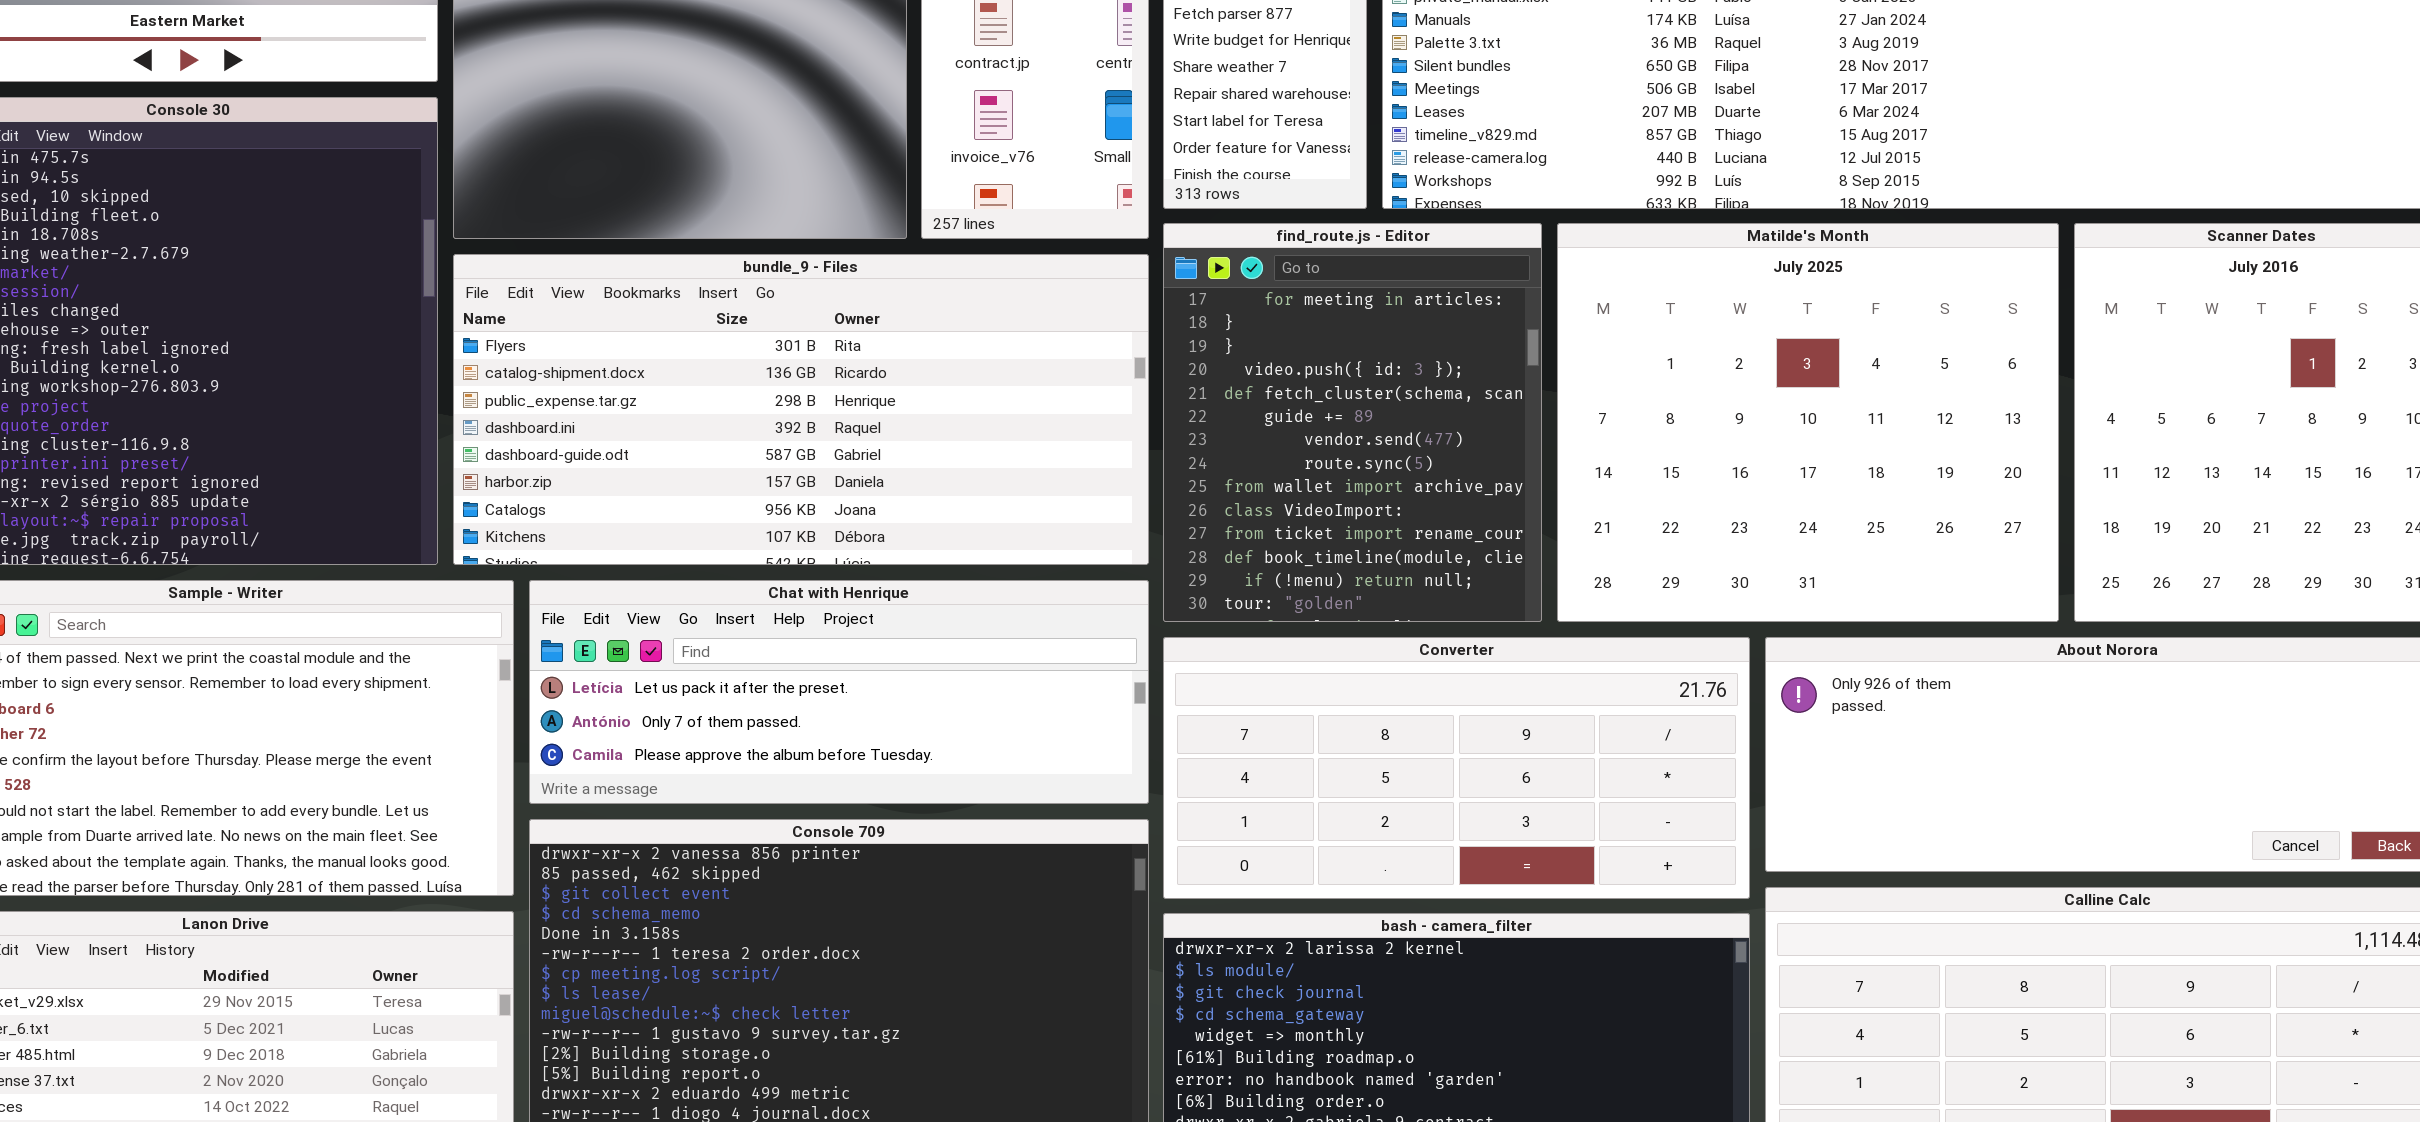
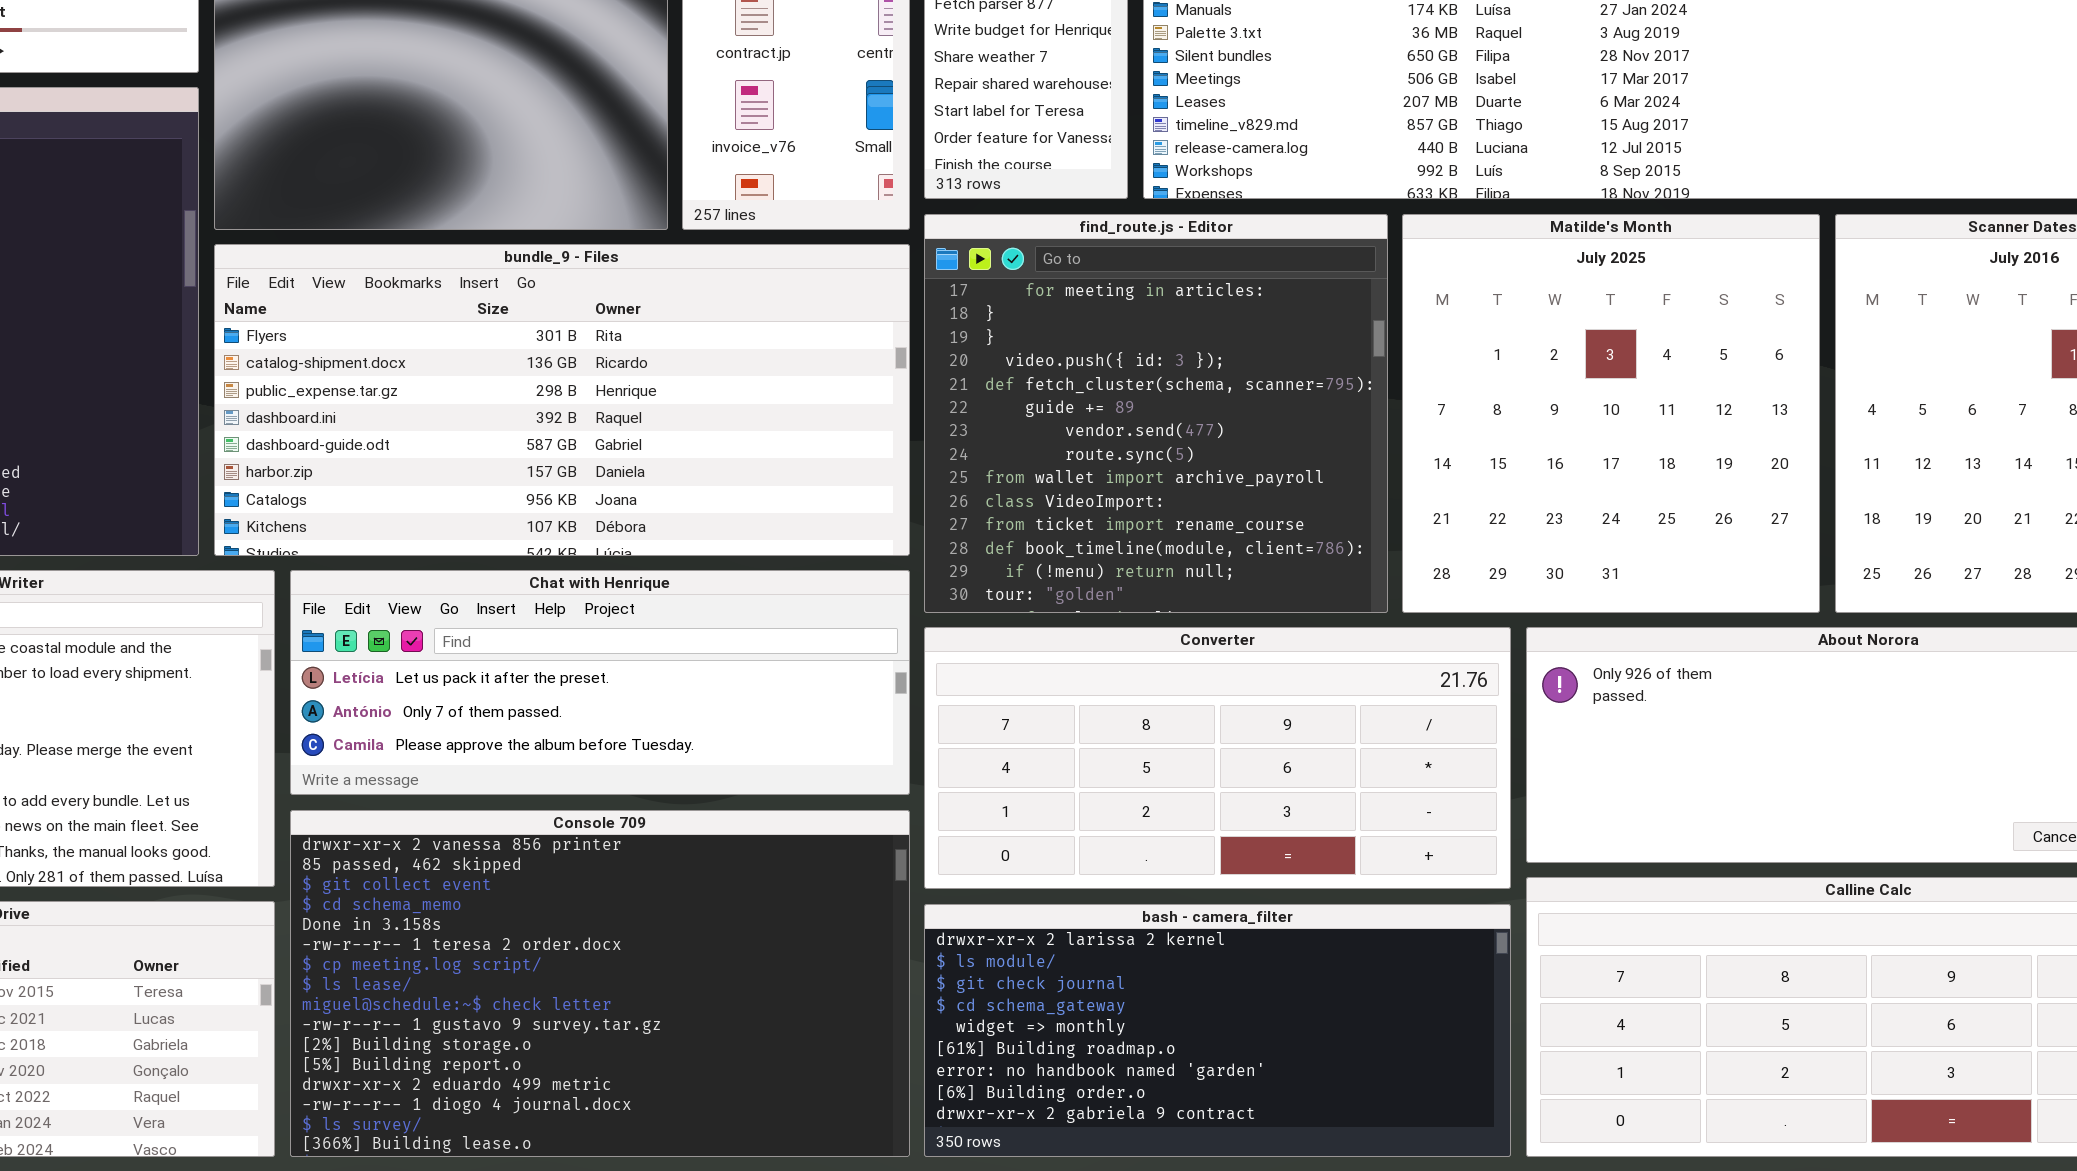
find_route.js - Editor: [1163,223,1542,622] -> [924,214,1388,613], resized
Matilde's Month: [1557,223,2059,622] -> [1402,214,1820,613], resized

